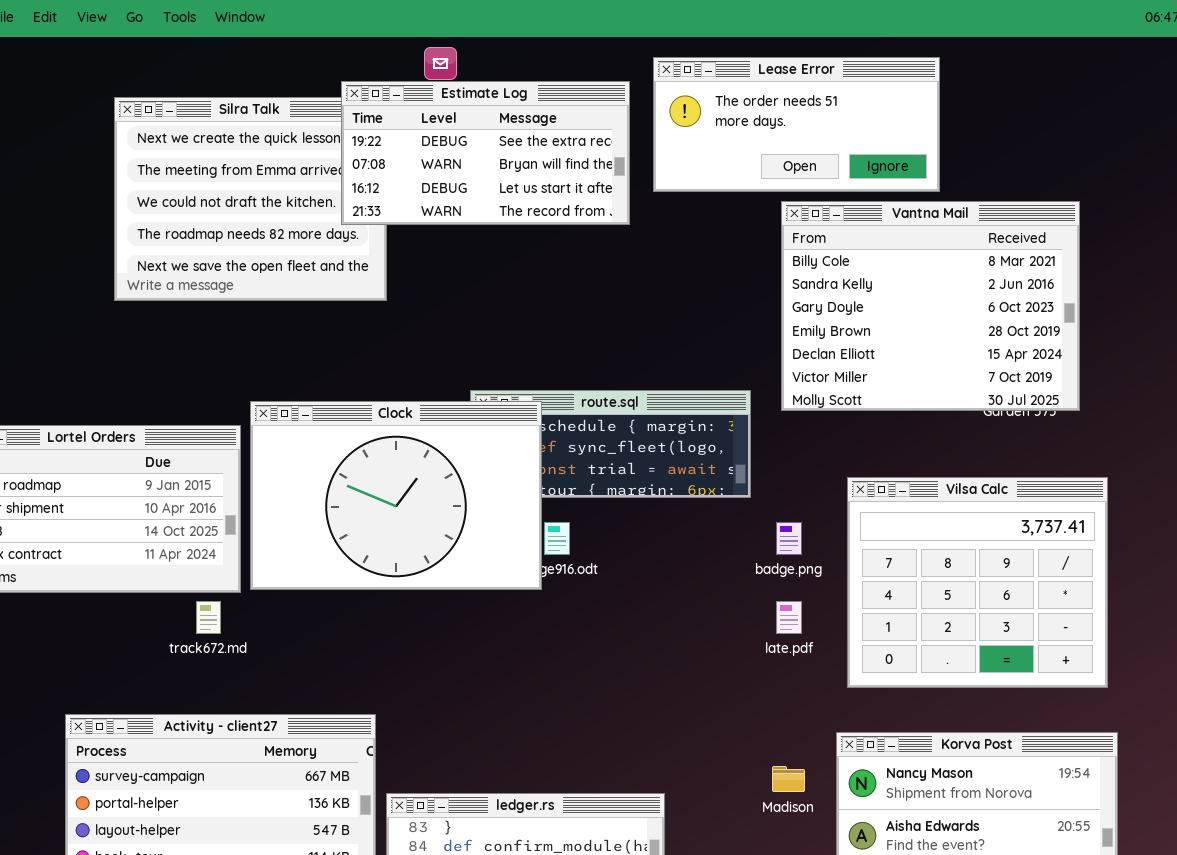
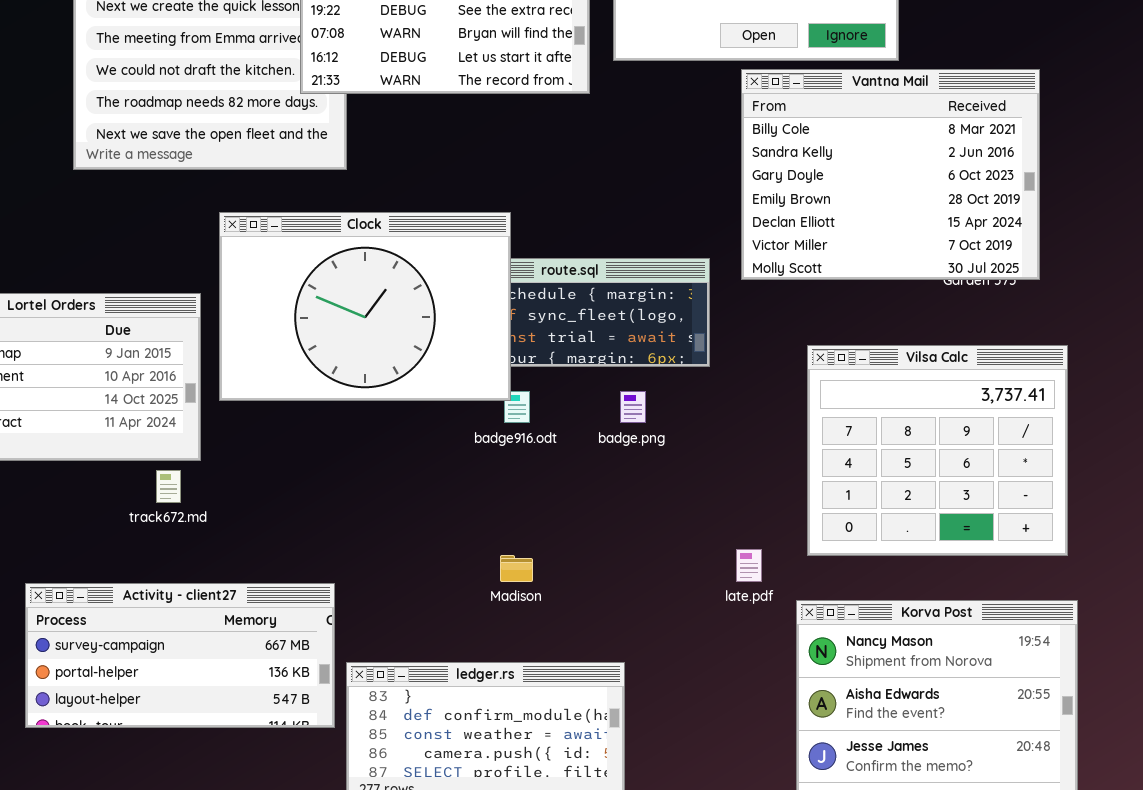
Clock: [250,401,542,590] -> [219,212,511,401], moved
badge.png: [776,522,802,555] -> [620,391,646,423], moved
late.pdf: [776,601,802,634] -> [736,549,762,582], moved
Madison: [772,766,805,792] -> [500,555,533,582], moved

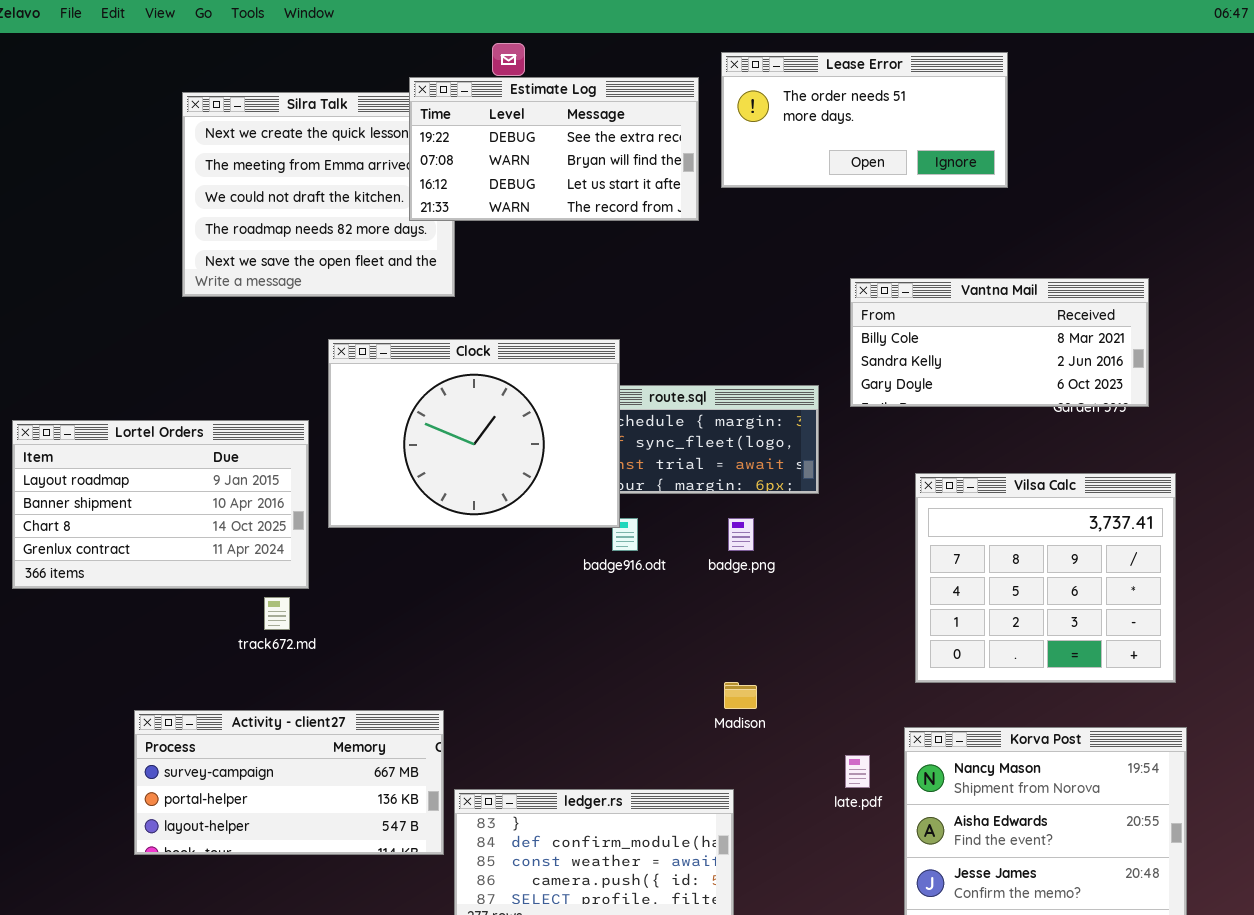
Vantna Mail: [741,69,1040,280] -> [850,278,1149,407], resized
late.pdf: [736,549,762,582] -> [845,755,870,788], moved
Madison: [500,555,533,582] -> [724,682,757,709], moved

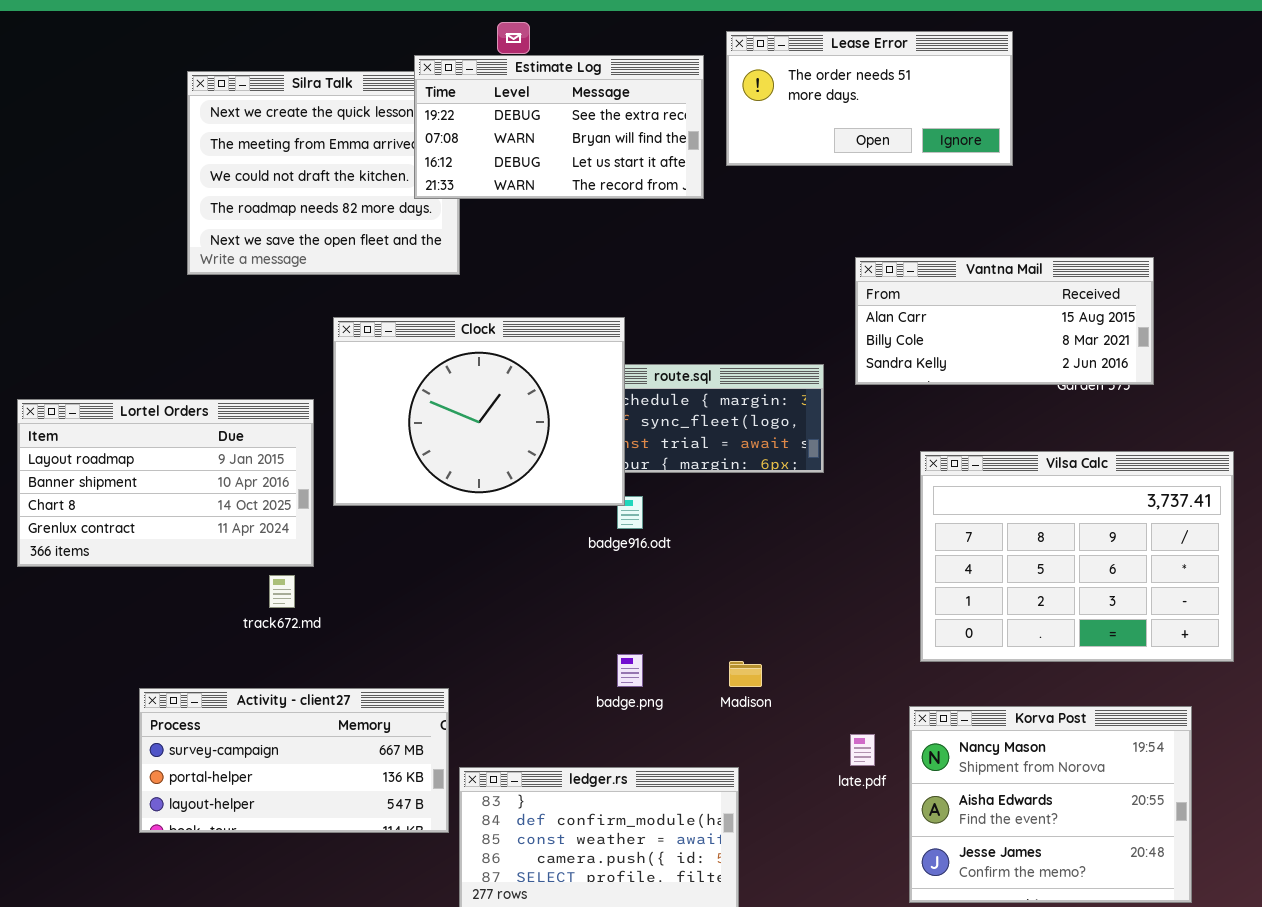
Vantna Mail: [850,278,1149,407] -> [855,257,1154,385], scrolled up 1 row
Vilsa Calc: [915,473,1176,683] -> [920,451,1234,662], resized
badge.png: [728,518,754,551] -> [617,654,643,687], moved

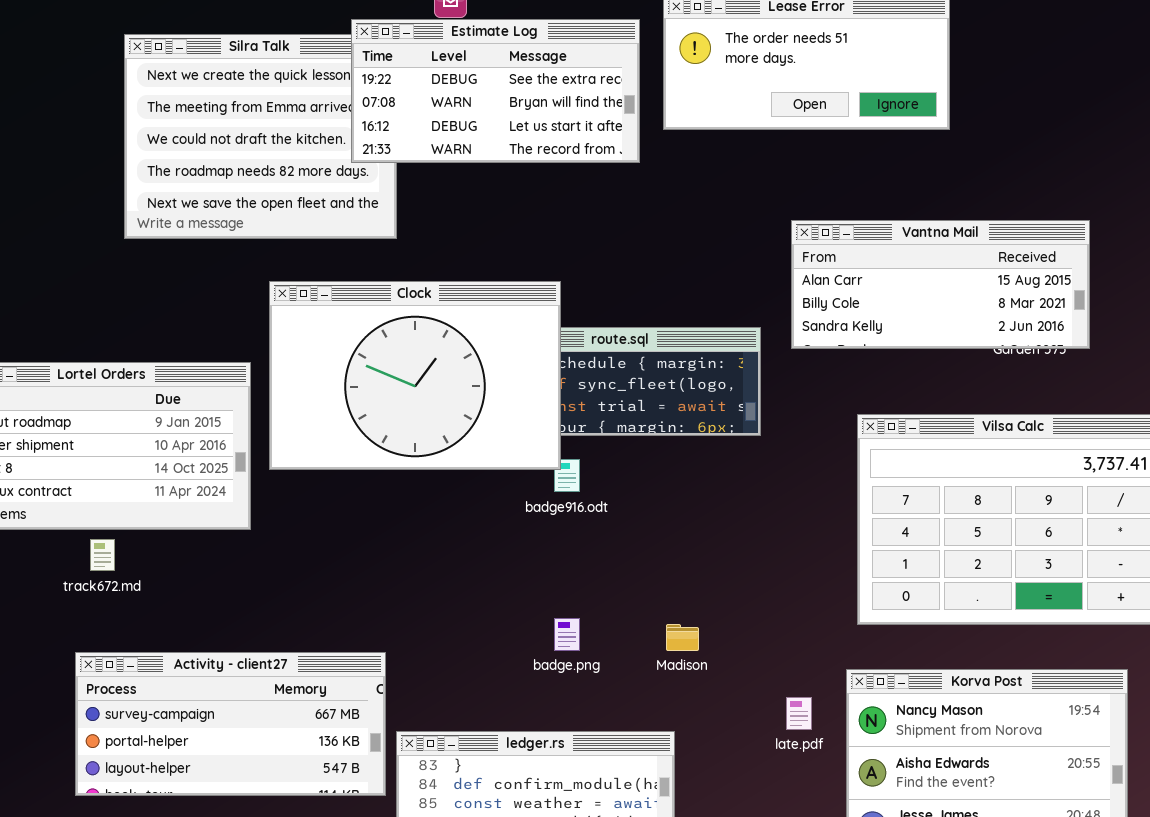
track672.md: [269,575,295,608] -> [90,539,115,571], moved

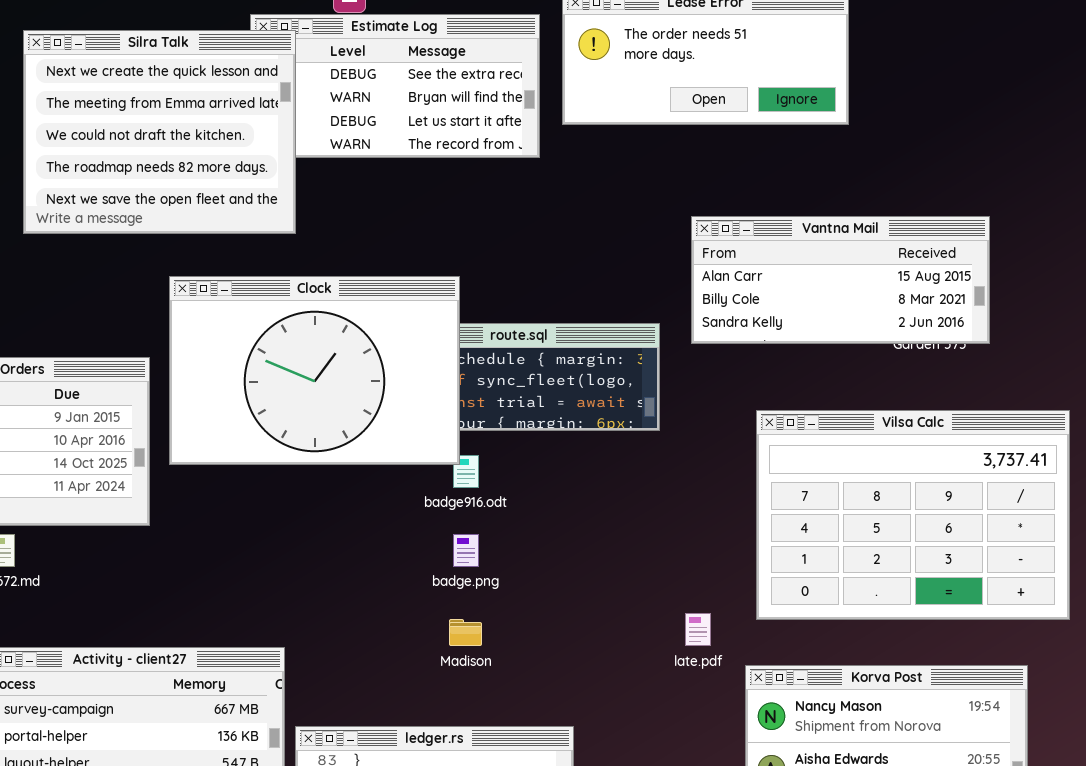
Silra Talk: [124,34,397,239] -> [23,30,296,234], raised
badge.png: [554,618,580,651] -> [453,534,479,567], moved
Madison: [666,624,699,651] -> [449,619,482,646], moved
late.pdf: [786,697,812,730] -> [685,613,711,646], moved

